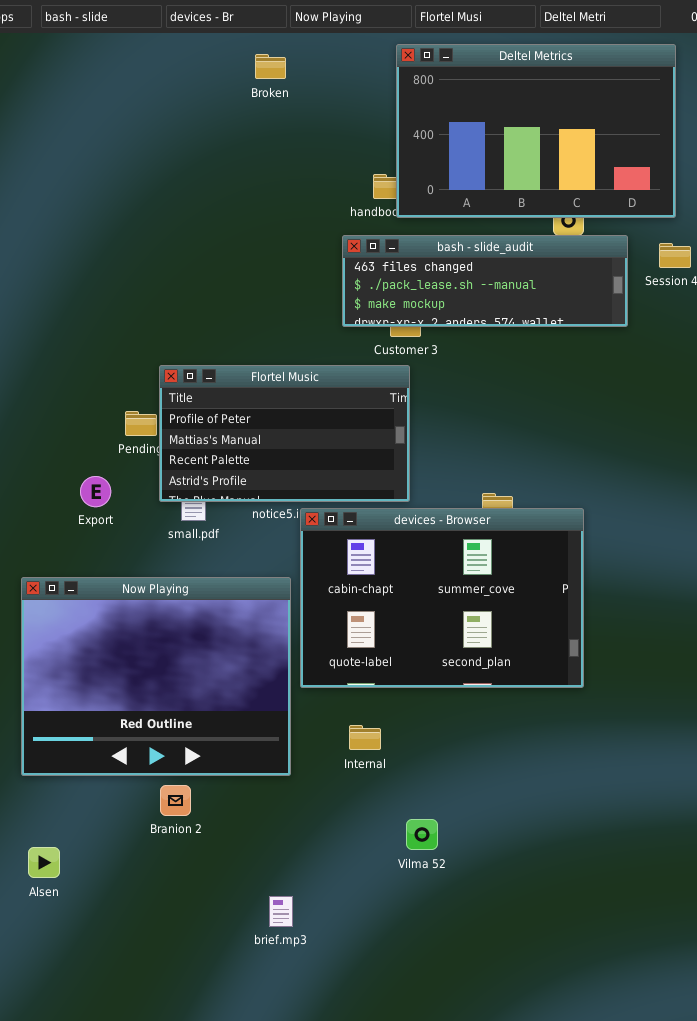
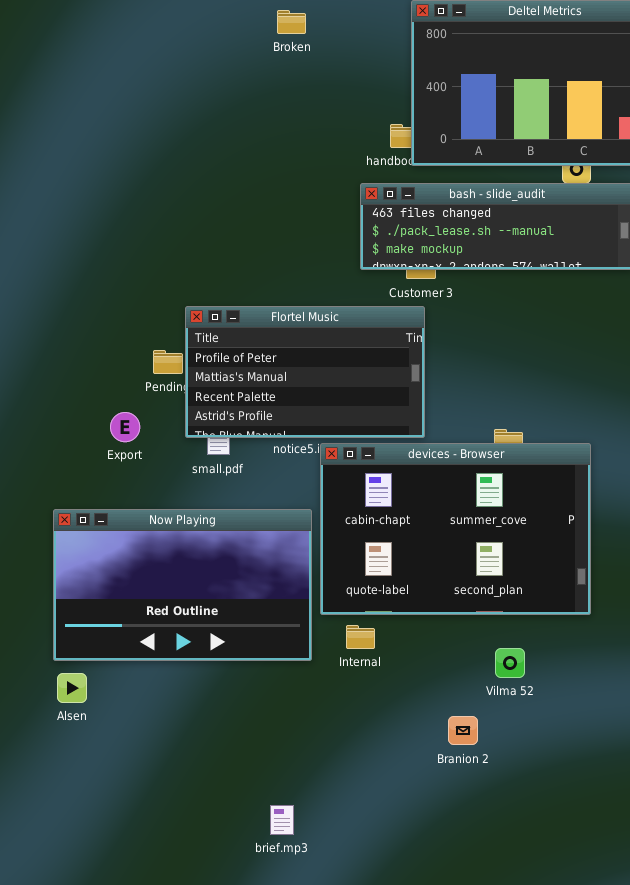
Now Playing: [21,577,291,776] -> [53,509,312,661], resized
Internal: [349,725,381,750] -> [346,625,375,649], moved
Branion 2: [160,785,191,816] -> [448,716,478,745], moved
Vilma 52: [406,819,438,850] -> [495,648,525,678], moved
Alsen: [28,847,60,878] -> [57,673,87,703], moved
brief.mp3: [269,896,293,927] -> [270,805,294,835], moved

